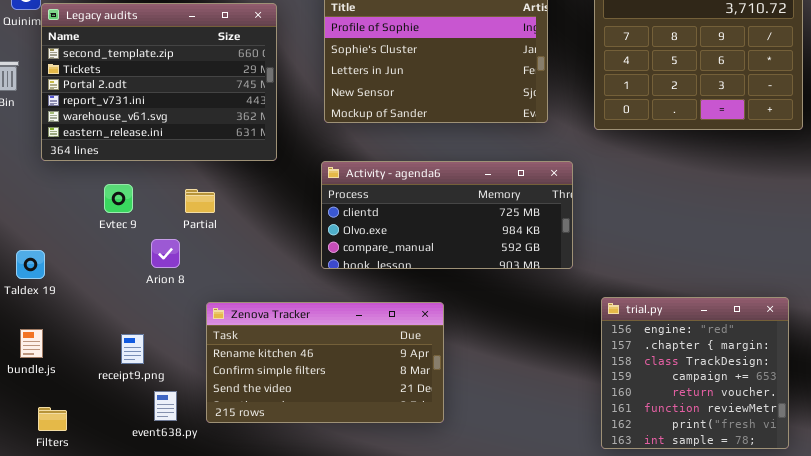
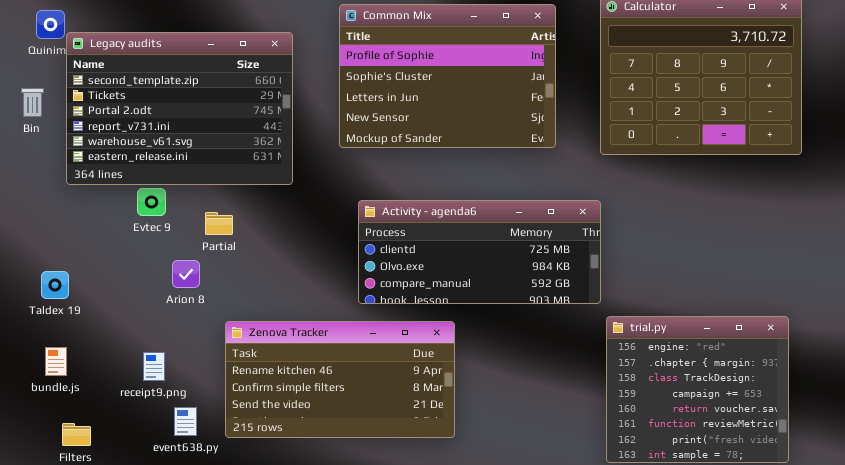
Activity - agenda6: [321,161,573,269] -> [358,200,601,304], moved
Evtec 9: [104,184,133,213] -> [137,188,166,216], moved

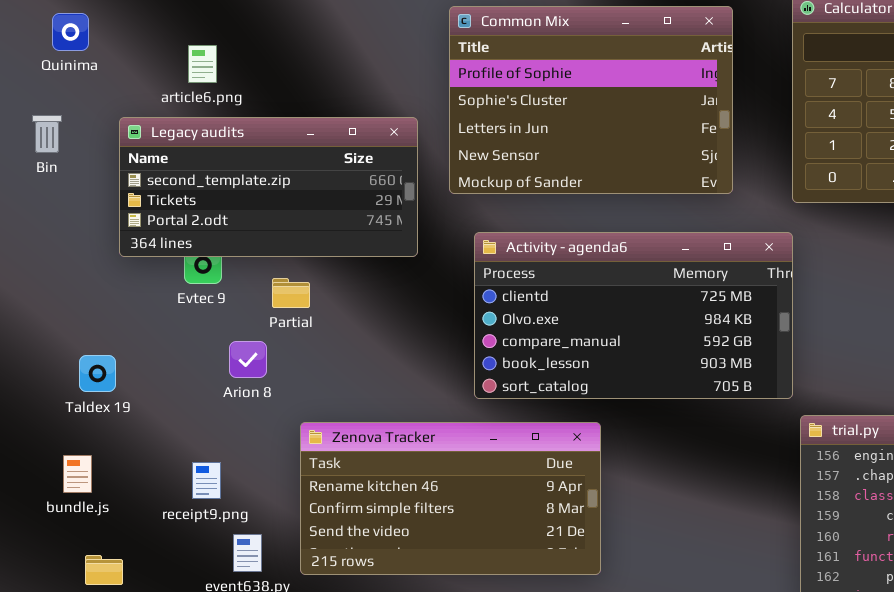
Legacy audits: [66,32,293,185] -> [119,117,418,257], moved, resized
Activity - agenda6: [358,200,601,304] -> [474,232,793,399], resized
Taldex 19: [41,271,69,299] -> [79,355,116,392], moved

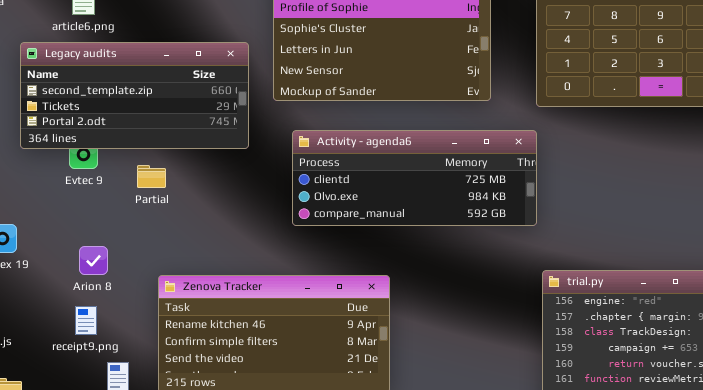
Activity - agenda6: [474,232,793,399] -> [292,130,537,226], resized
Arion 8: [229,341,267,378] -> [79,246,108,275], moved

